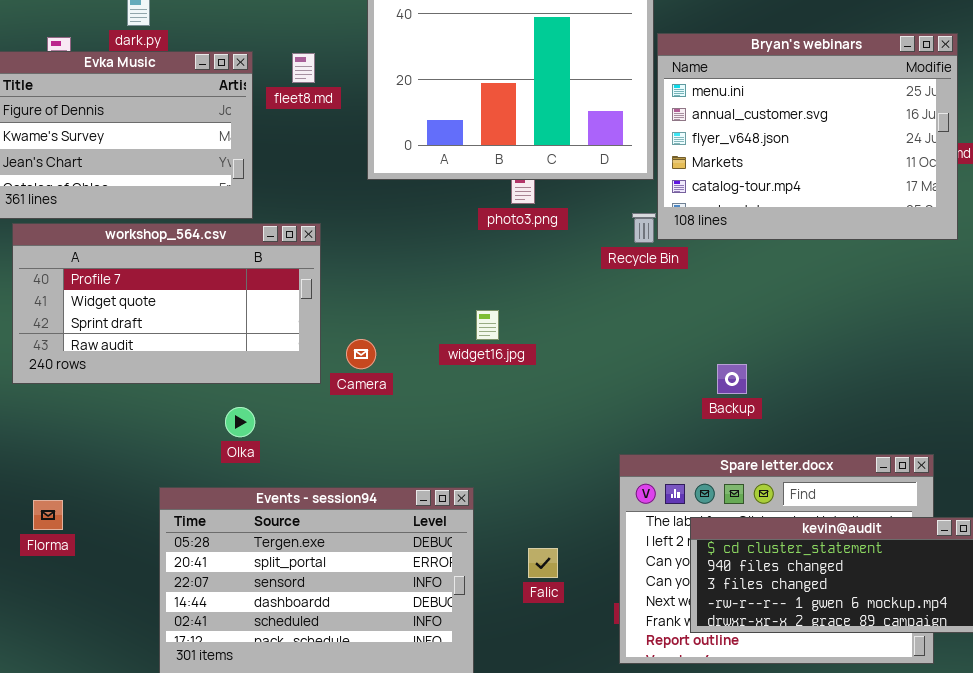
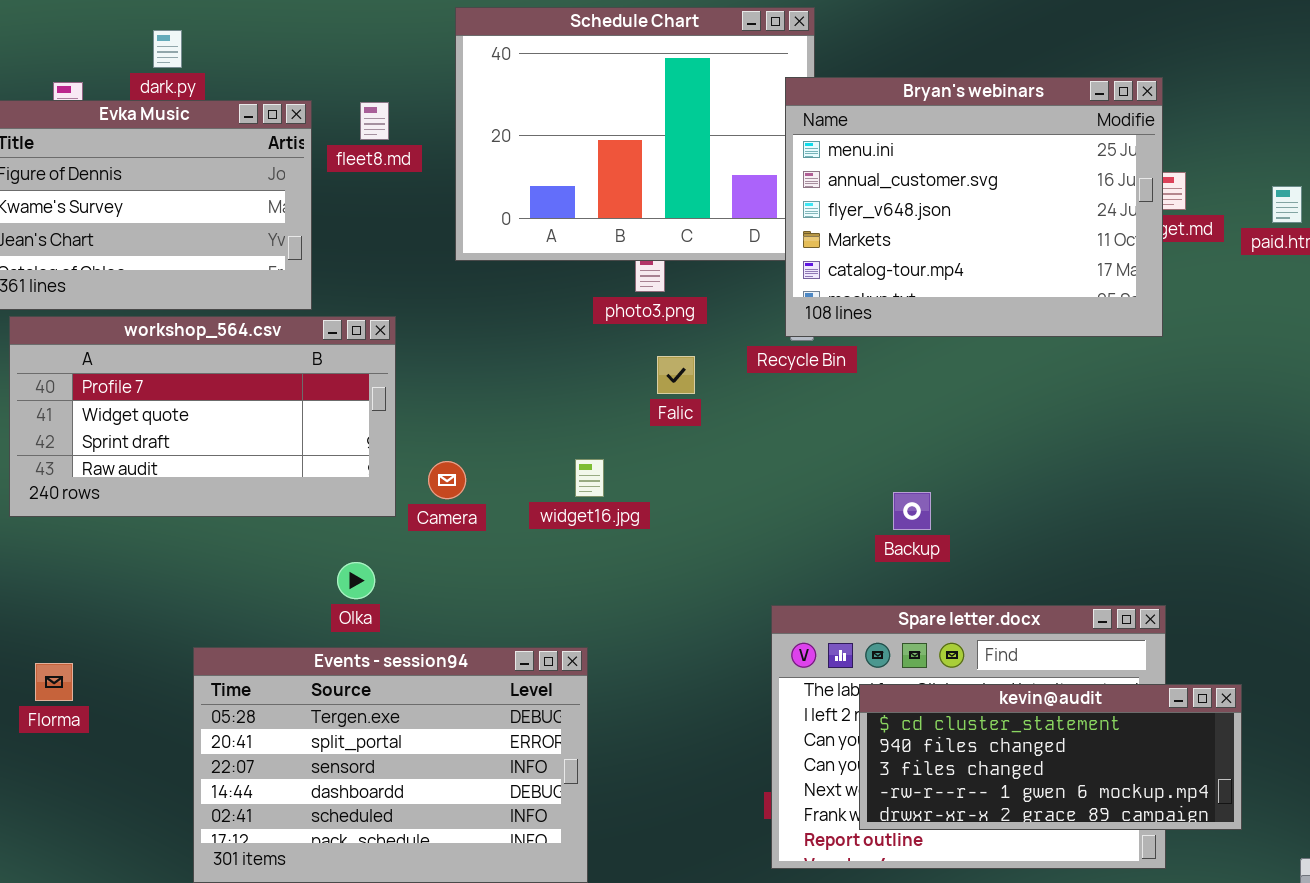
Bryan's webinars: [657,33,958,240] -> [785,77,1163,337], moved
widget16.jpg: [476,310,499,340] -> [575,459,604,497], moved
Olka: [225,407,255,437] -> [337,562,375,599], moved
Falic: [528,548,558,578] -> [657,356,695,394], moved

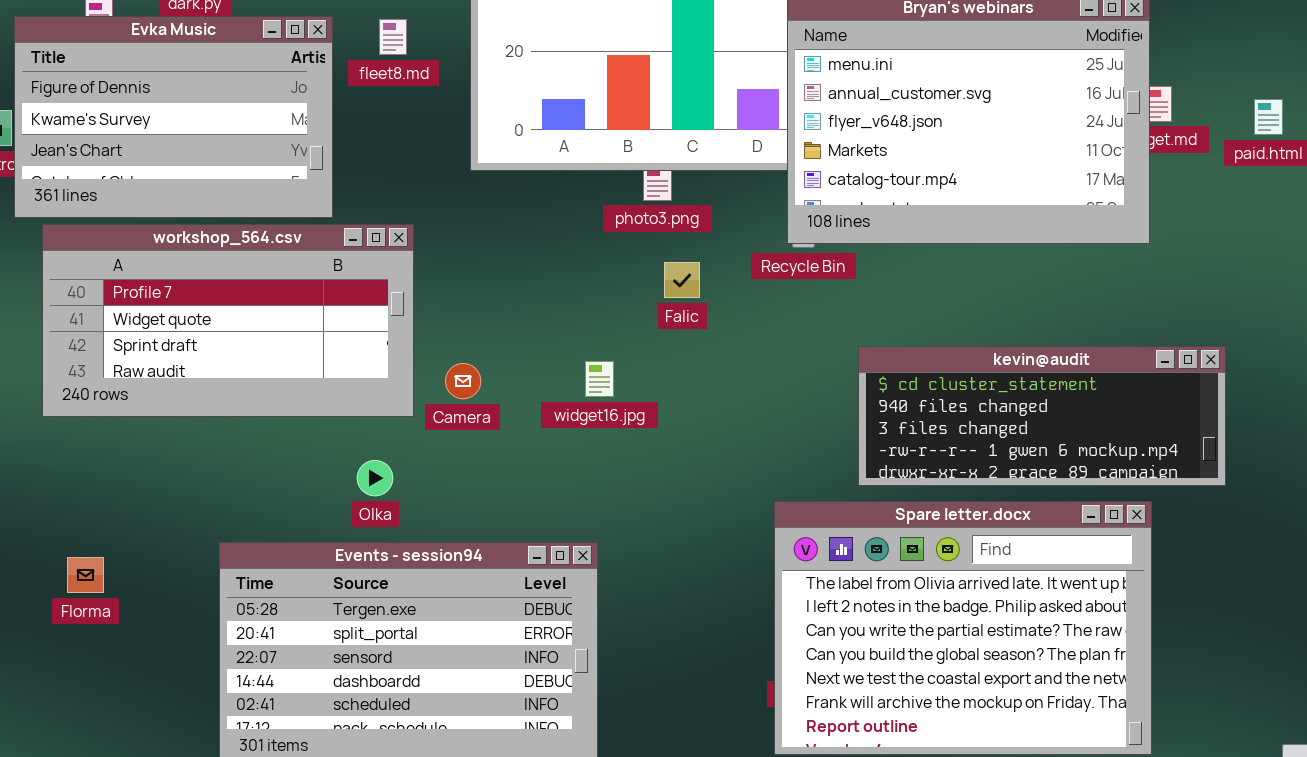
kevin@audit: [859,684,1242,830] -> [858,346,1226,486], moved

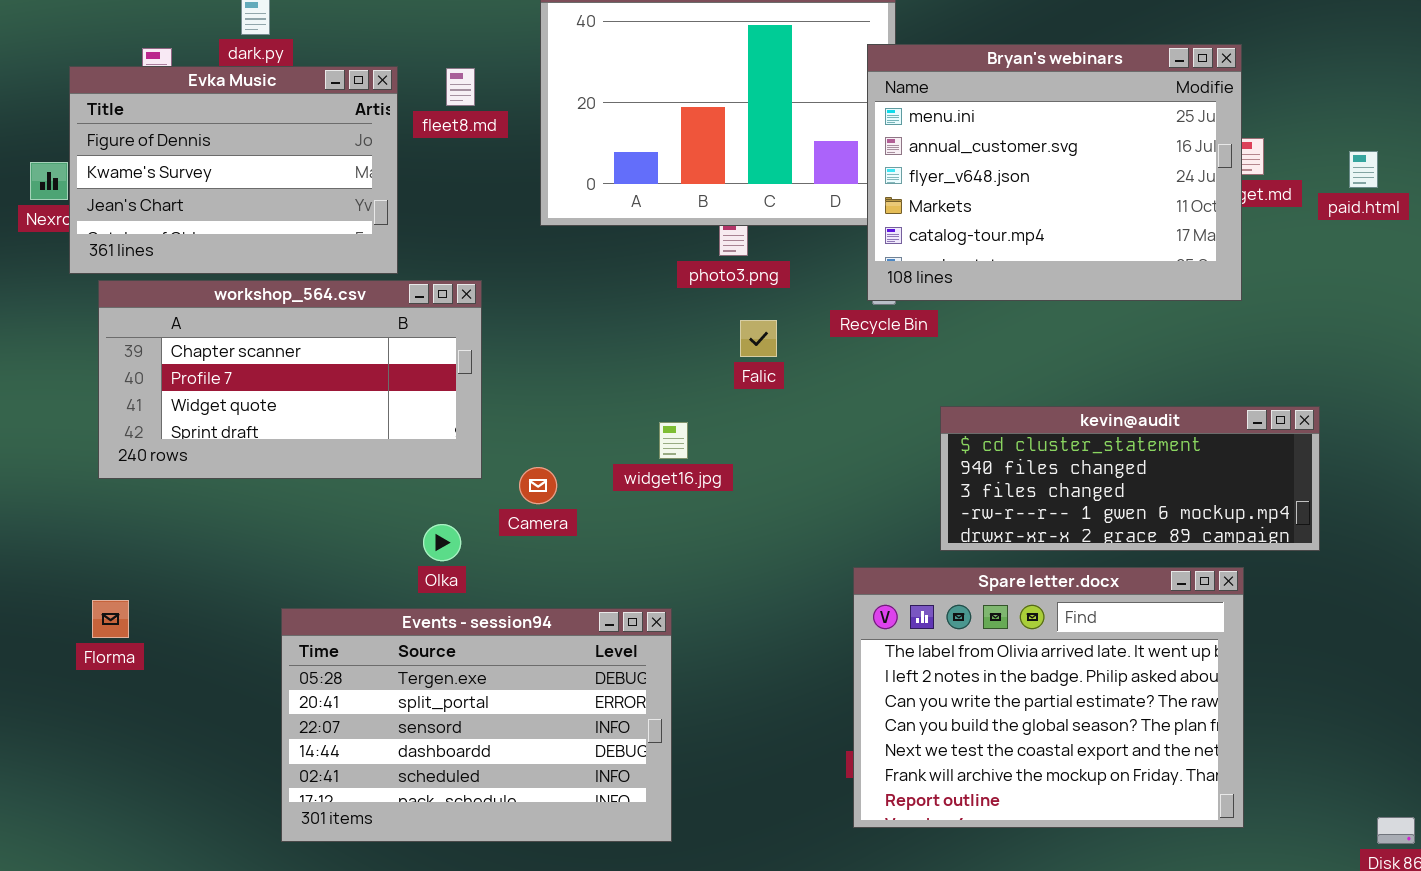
workshop_564.csv: [42,224,414,417] -> [98,280,482,479], scrolled up 1 row
Camera: [445,363,481,399] -> [519,467,557,504], moved
Florma: [67,557,104,593] -> [92,600,129,638], moved

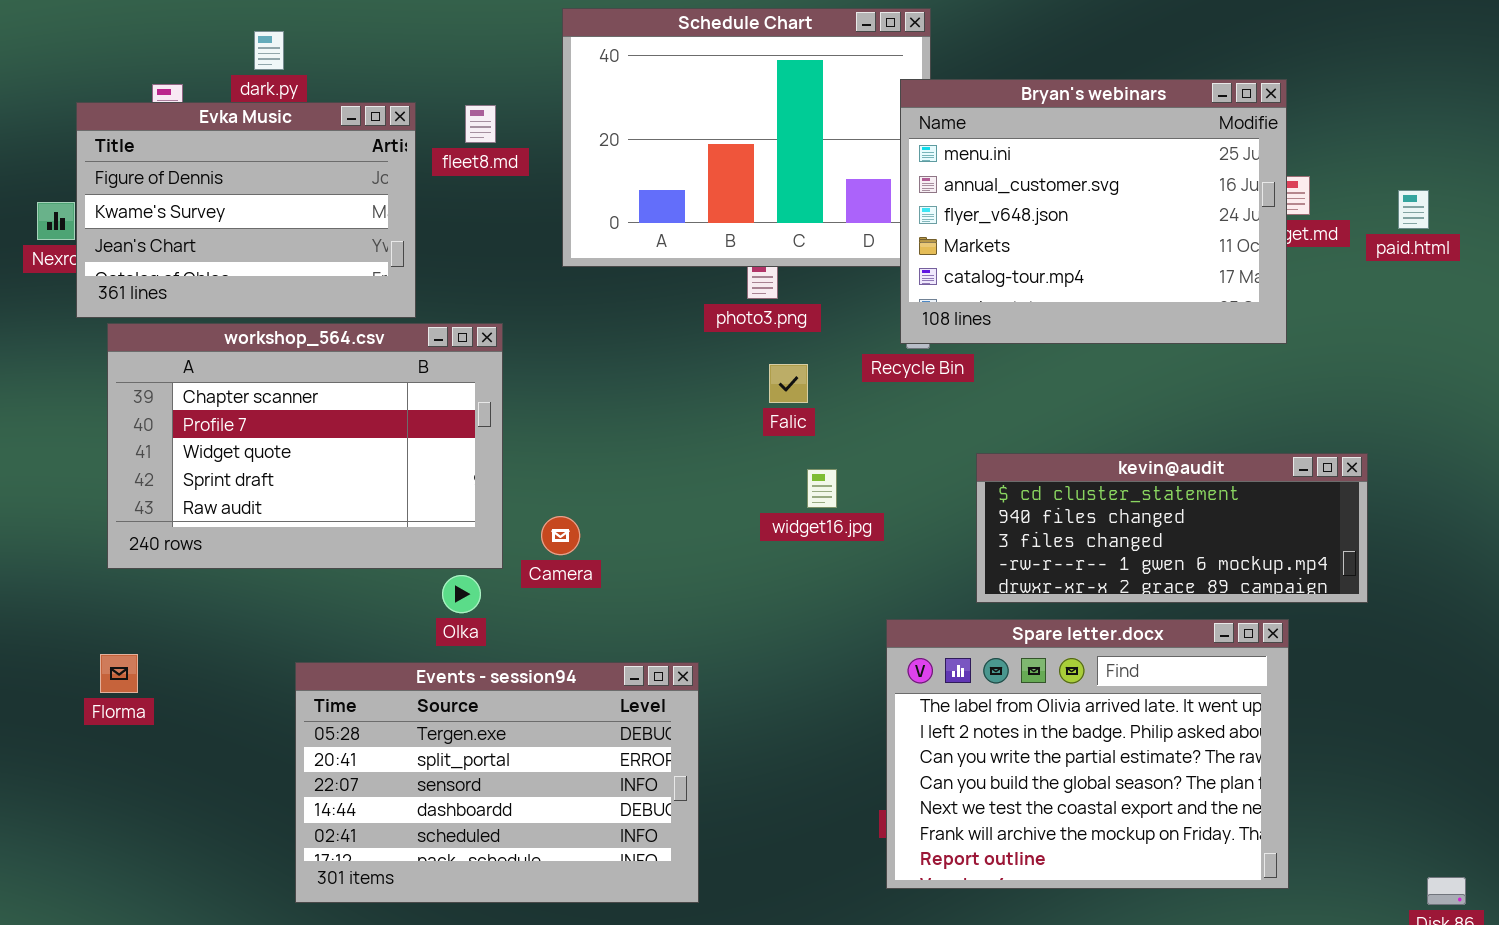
workshop_564.csv: [98,280,482,479] -> [107,323,503,569], resized
widget16.jpg: [659,422,688,459] -> [807,469,837,508], moved

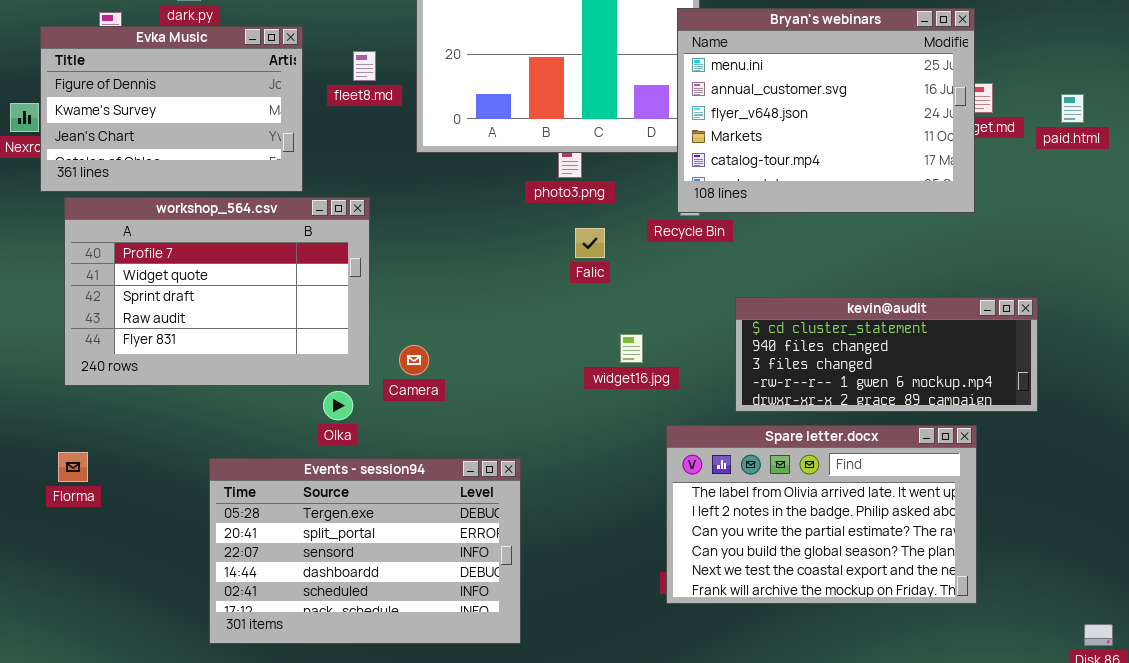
fleet8.md: [465,105,496,143] -> [353,51,376,81], moved
workshop_564.csv: [107,323,503,569] -> [64,197,370,386], scrolled down 1 row
widget16.jpg: [807,469,837,508] -> [620,334,643,363], moved
Spare letter.docx: [886,619,1289,889] -> [666,425,977,604], resized

